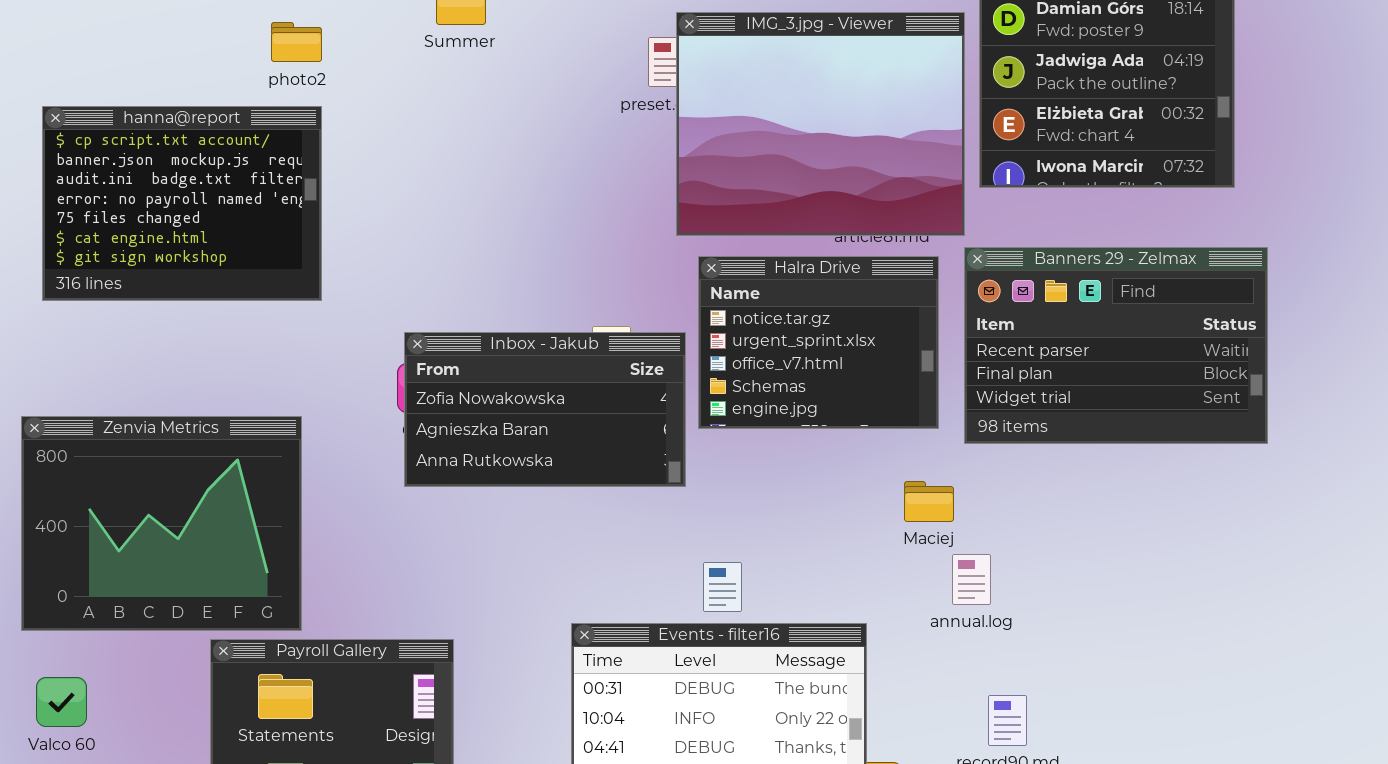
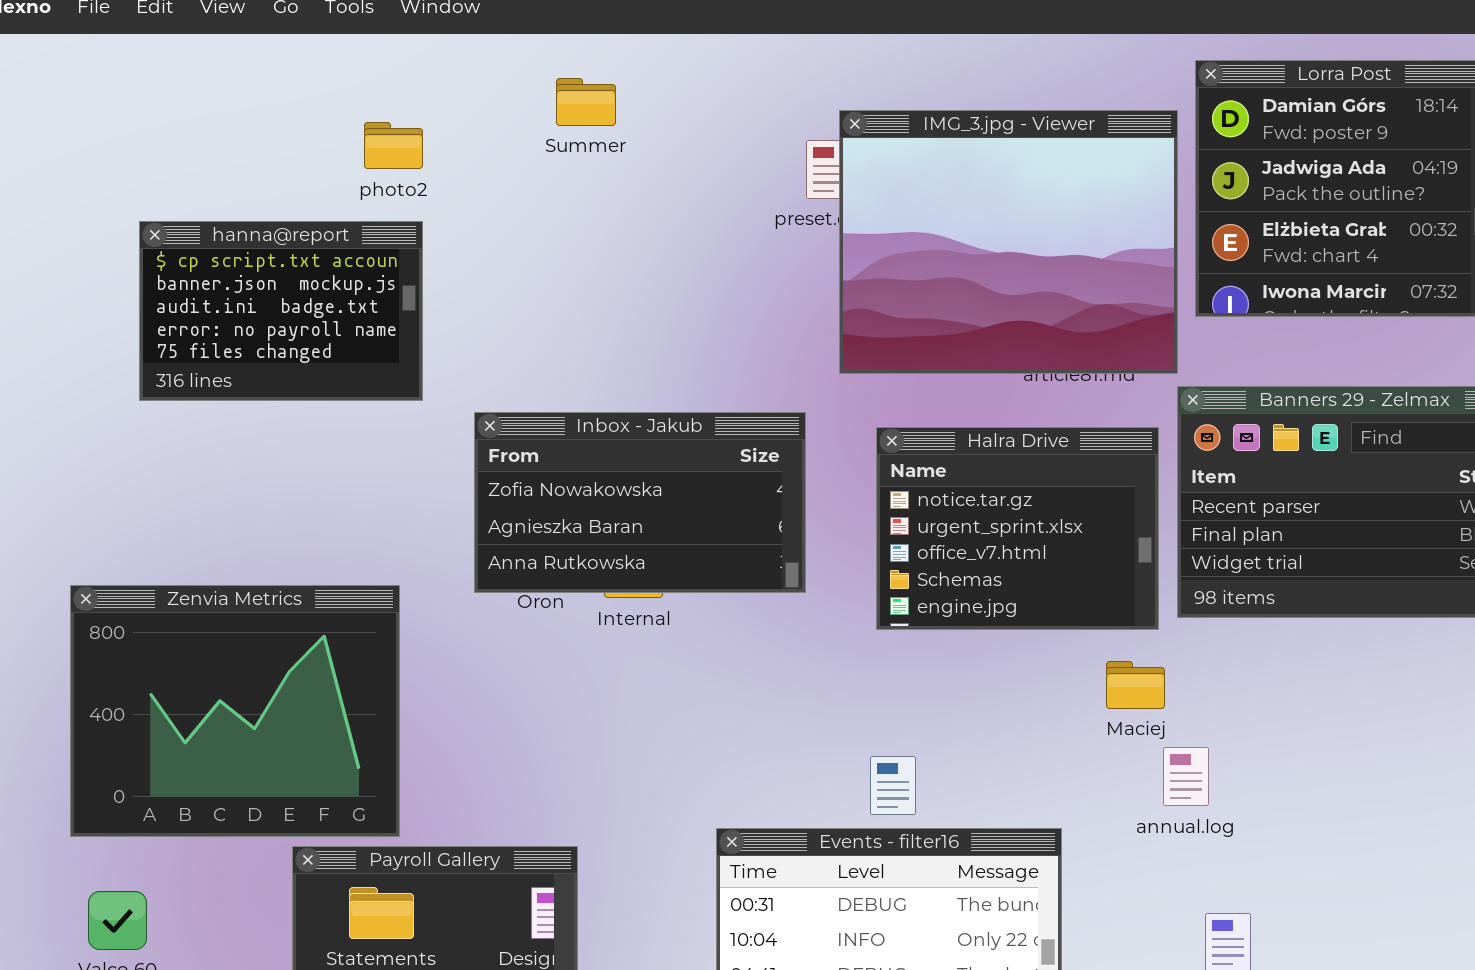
hanna@report: [42,106,322,301] -> [139,221,423,401], resized
Halra Drive: [698,256,939,429] -> [876,427,1159,630], moved
Inbox - Jakub: [404,332,686,487] -> [474,412,806,593], moved

